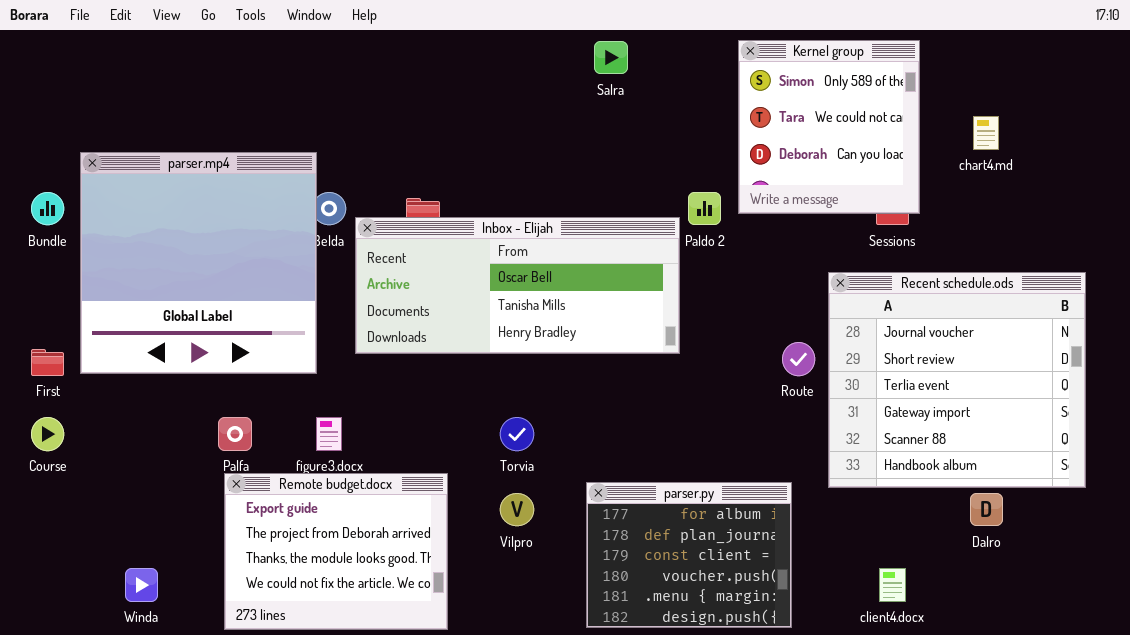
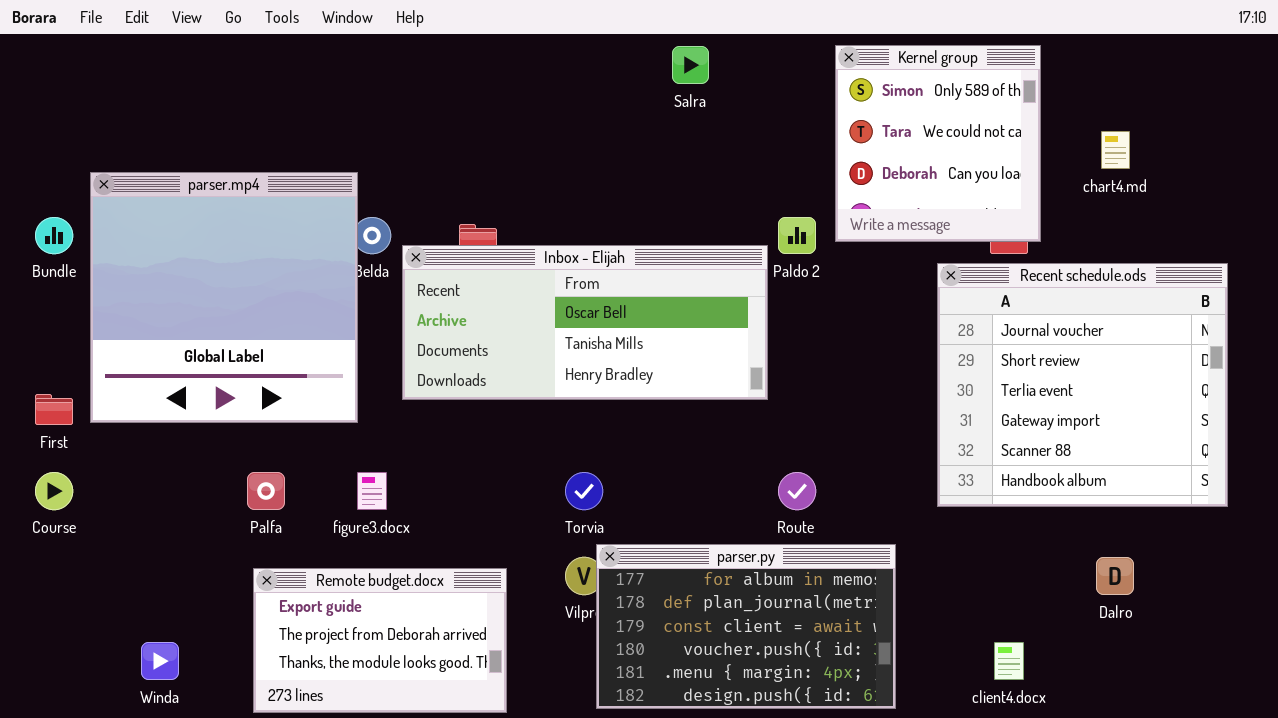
Recent schedule.ods: [828,272,1086,488] -> [937,263,1228,507], moved
Route: [782,342,815,376] -> [778,472,816,510], moved
Remote budget.docx: [224,473,448,630] -> [253,568,507,713], resized
parser.py: [586,482,792,628] -> [596,544,896,709], resized

